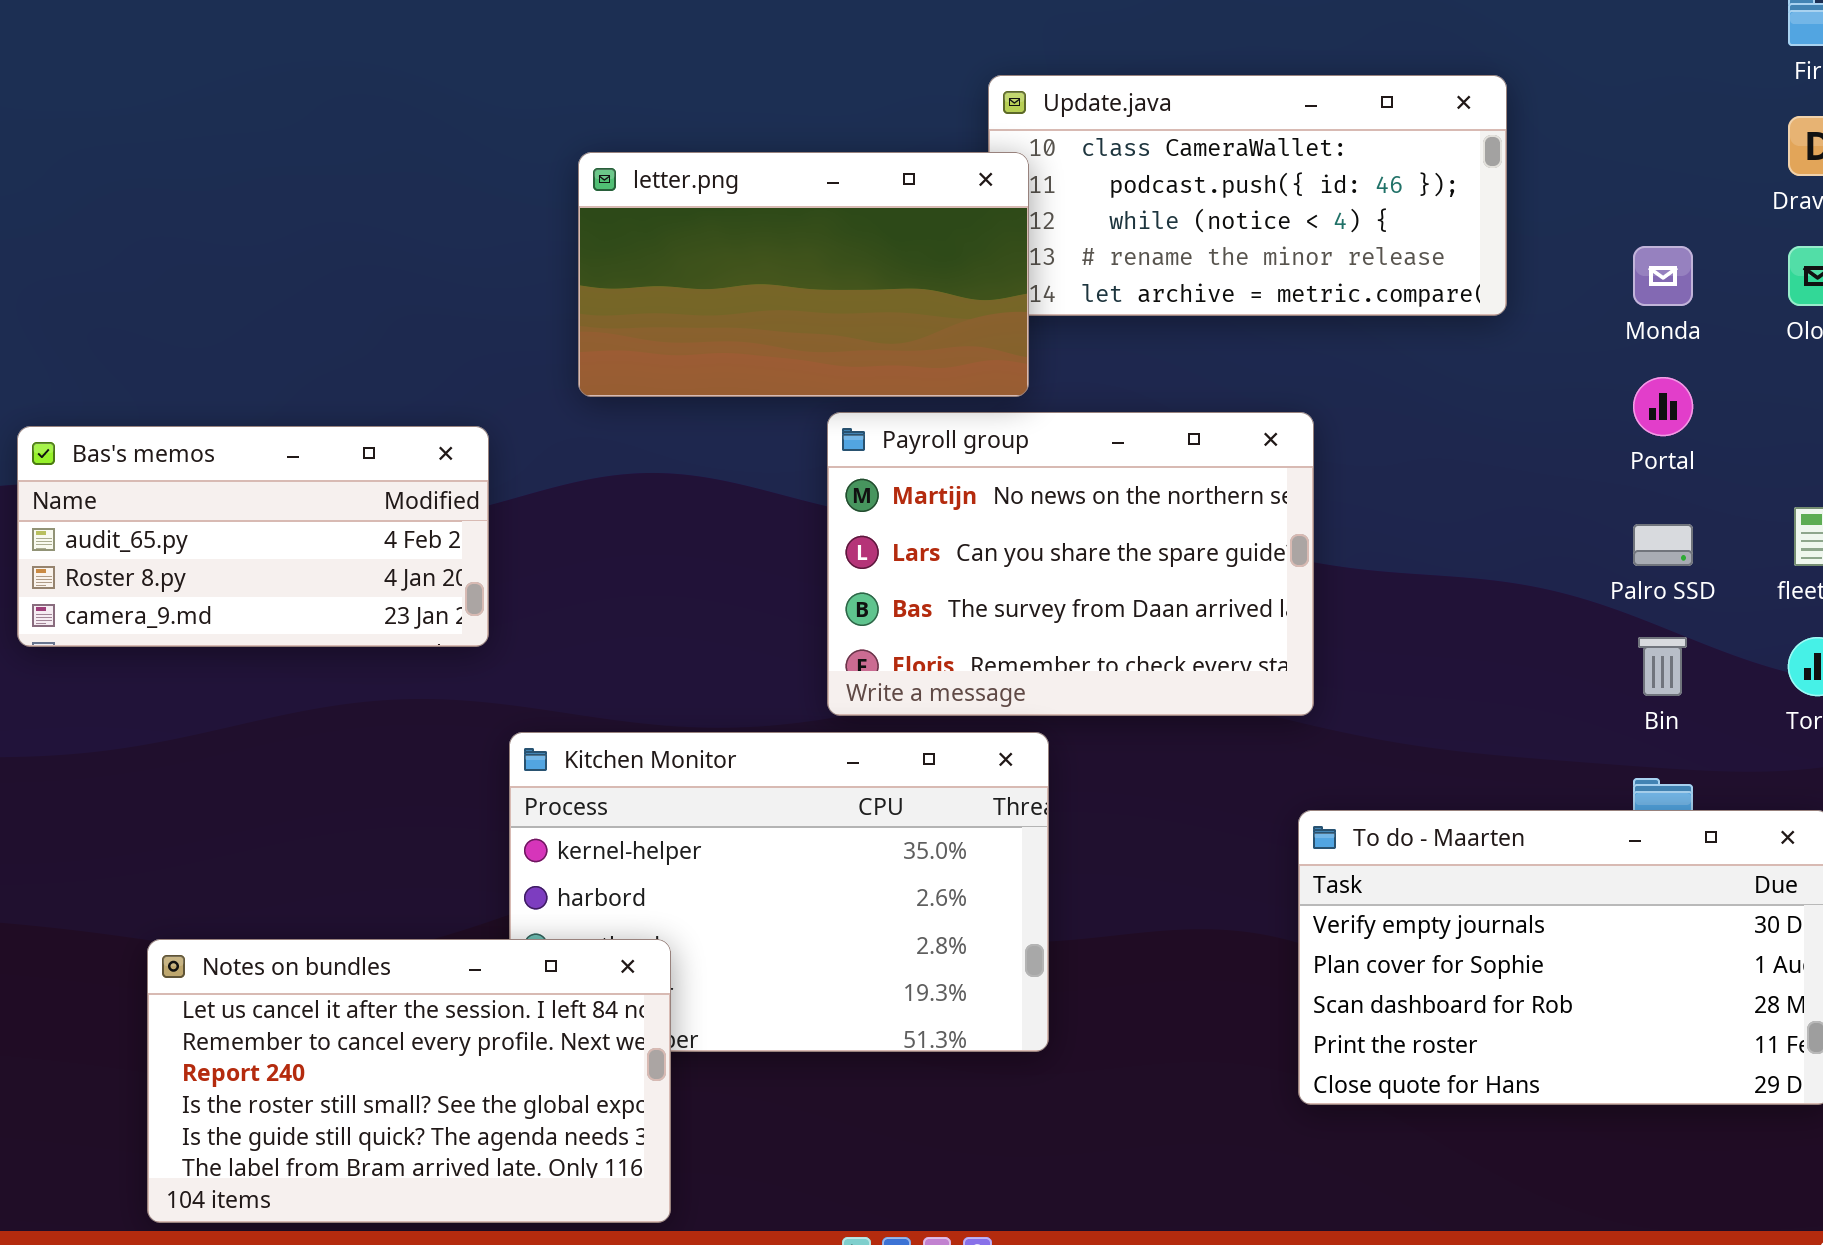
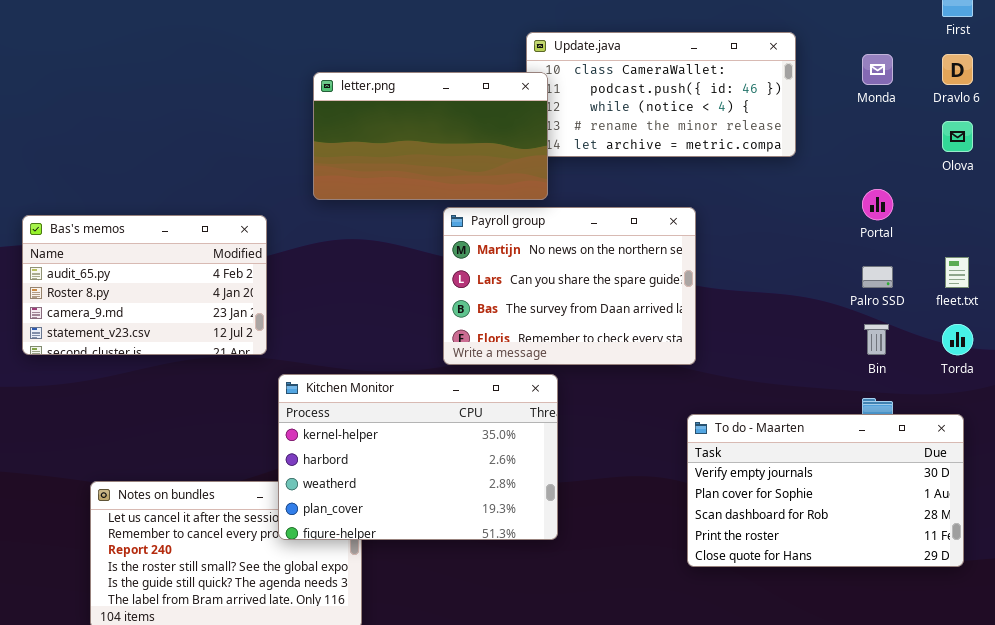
Monda: [1633,246,1693,306] -> [862,54,893,85], moved
Bas's memos: [17,426,489,647] -> [22,215,267,355], resized
Kitchen Monitor: [509,732,1049,1052] -> [278,374,558,540], raised

